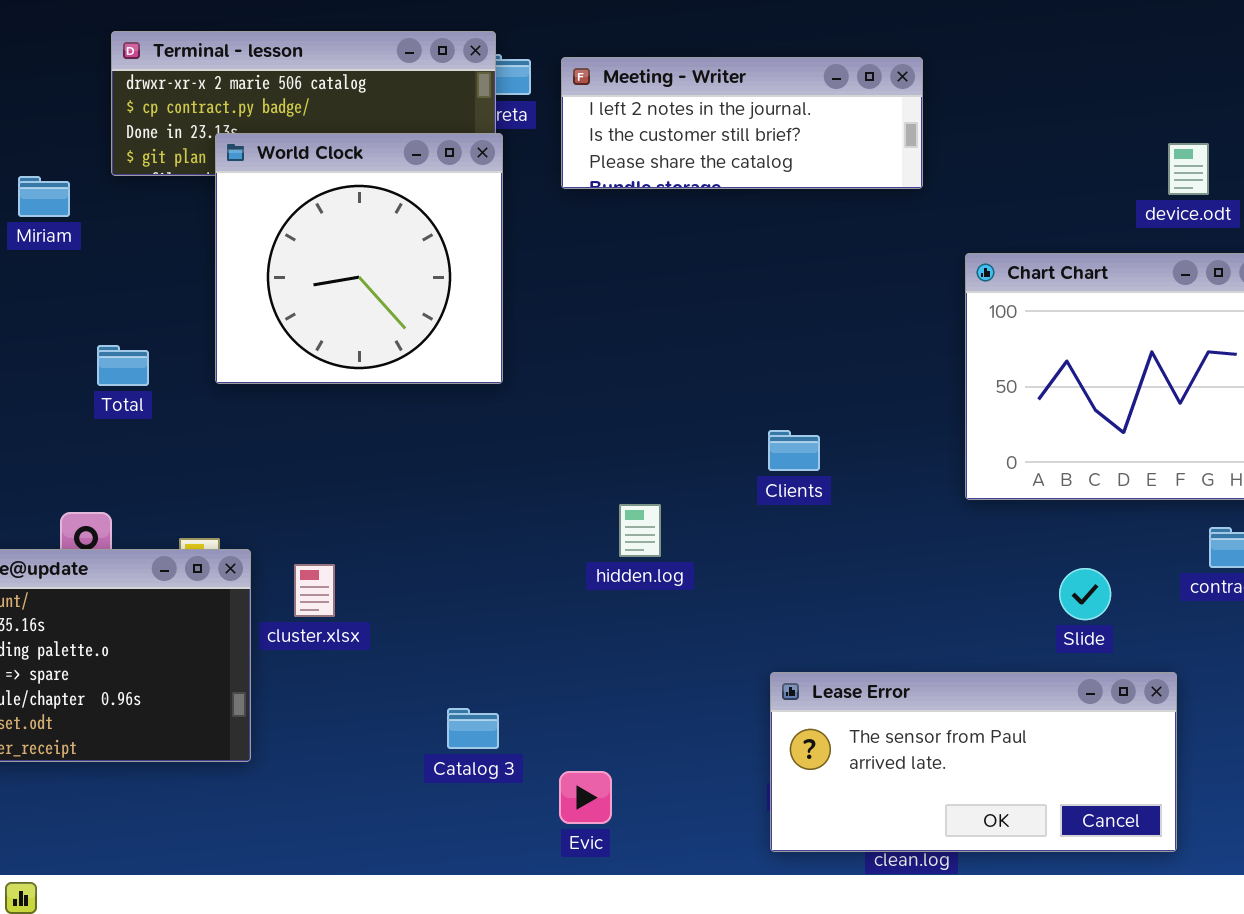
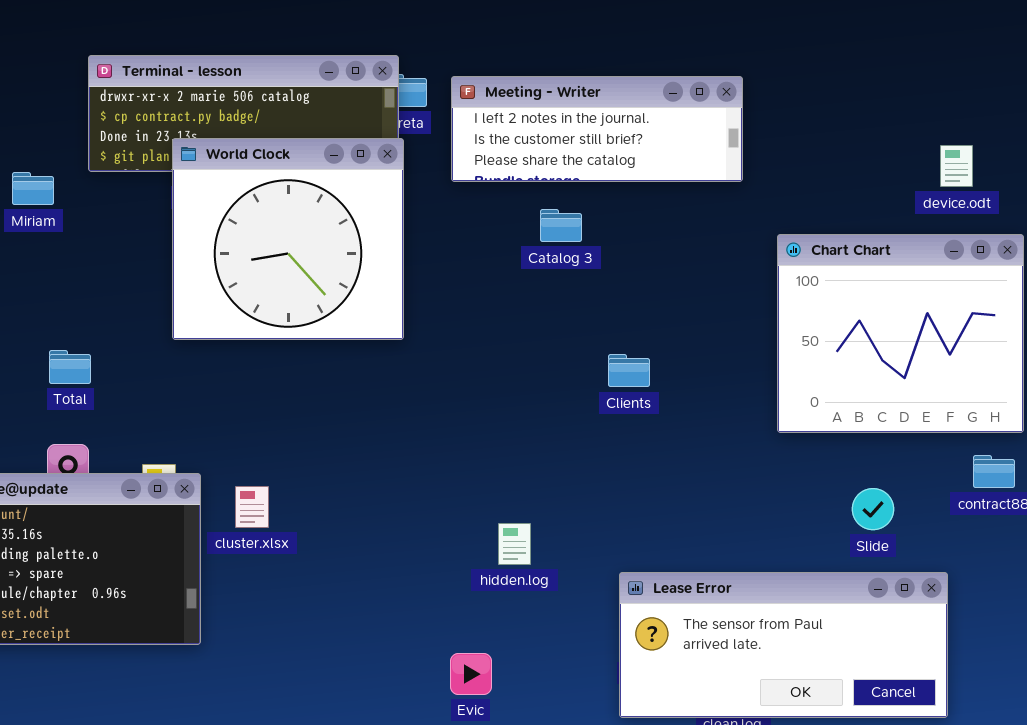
Total: [97,345,149,386] -> [49,350,91,384], moved
Clients: [768,430,820,471] -> [608,354,650,387], moved
hidden.log: [619,504,661,557] -> [498,523,531,565], moved
Catalog 3: [447,708,499,749] -> [540,209,582,242], moved

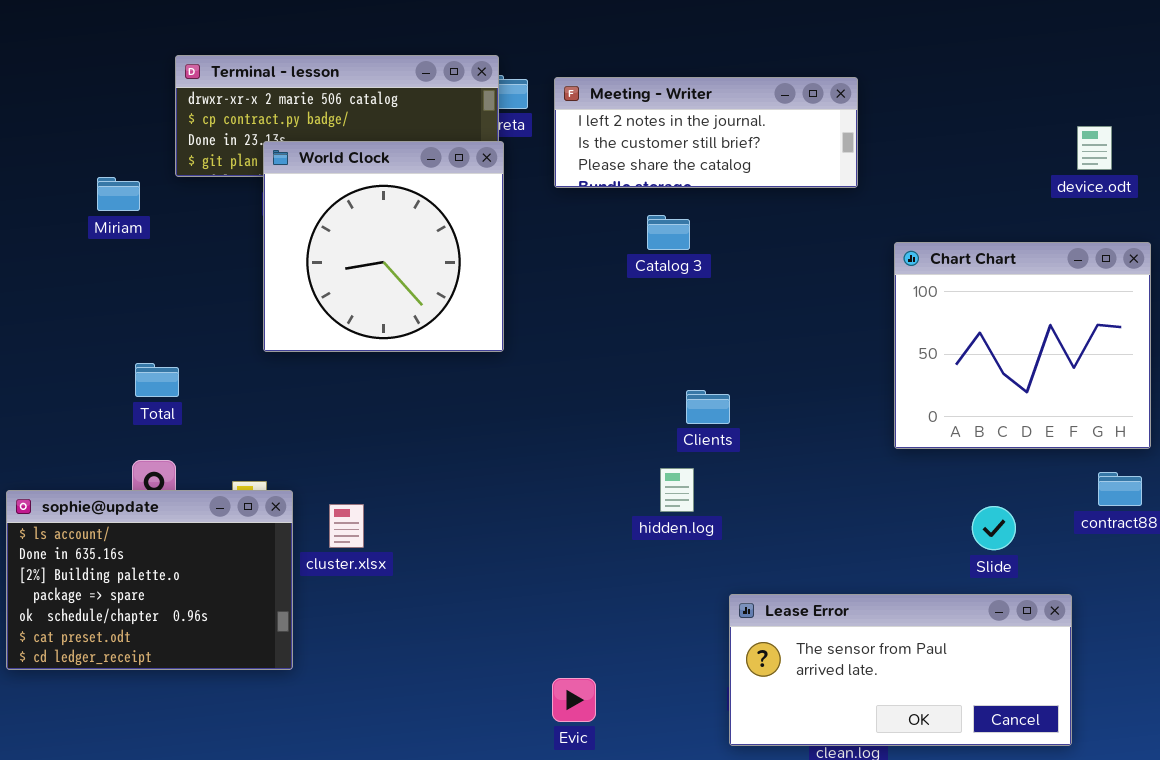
device.odt: [940,145,973,187] -> [1077,126,1112,170], moved
Clients: [608,354,650,387] -> [686,390,730,424], moved
hidden.log: [498,523,531,565] -> [660,468,694,512], moved

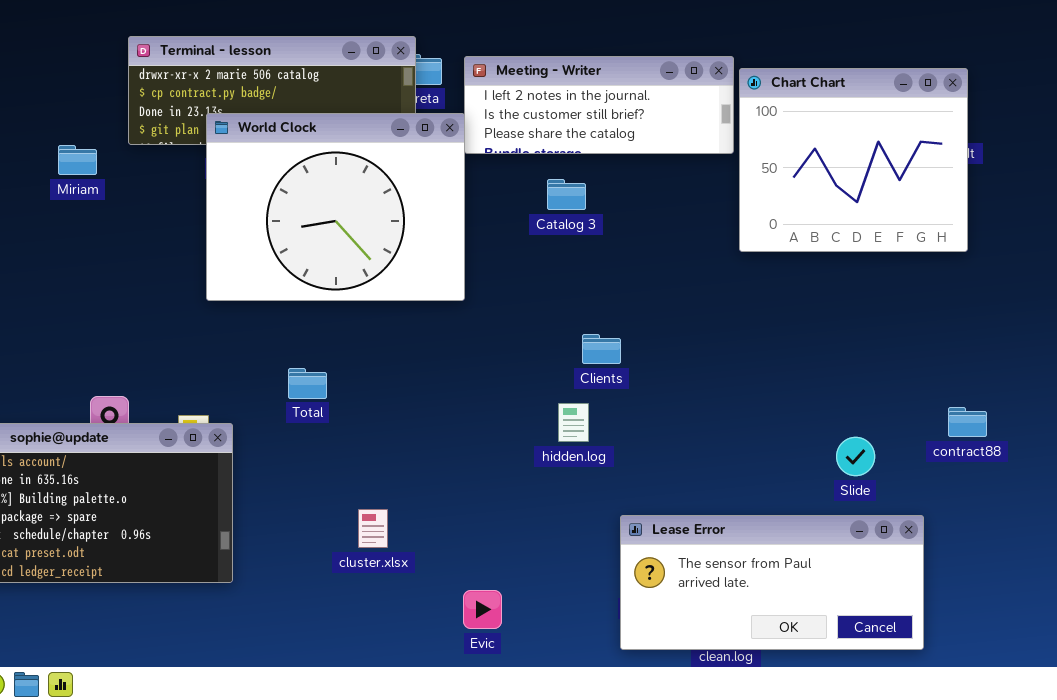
World Clock: [263,141,504,352] -> [206,113,465,301], resized
Chart Chart: [894,242,1151,449] -> [739,68,968,252], moved
Total: [135,363,179,397] -> [288,368,327,399], moved
cluster.xlsx: [329,504,364,548] -> [358,509,388,548], moved

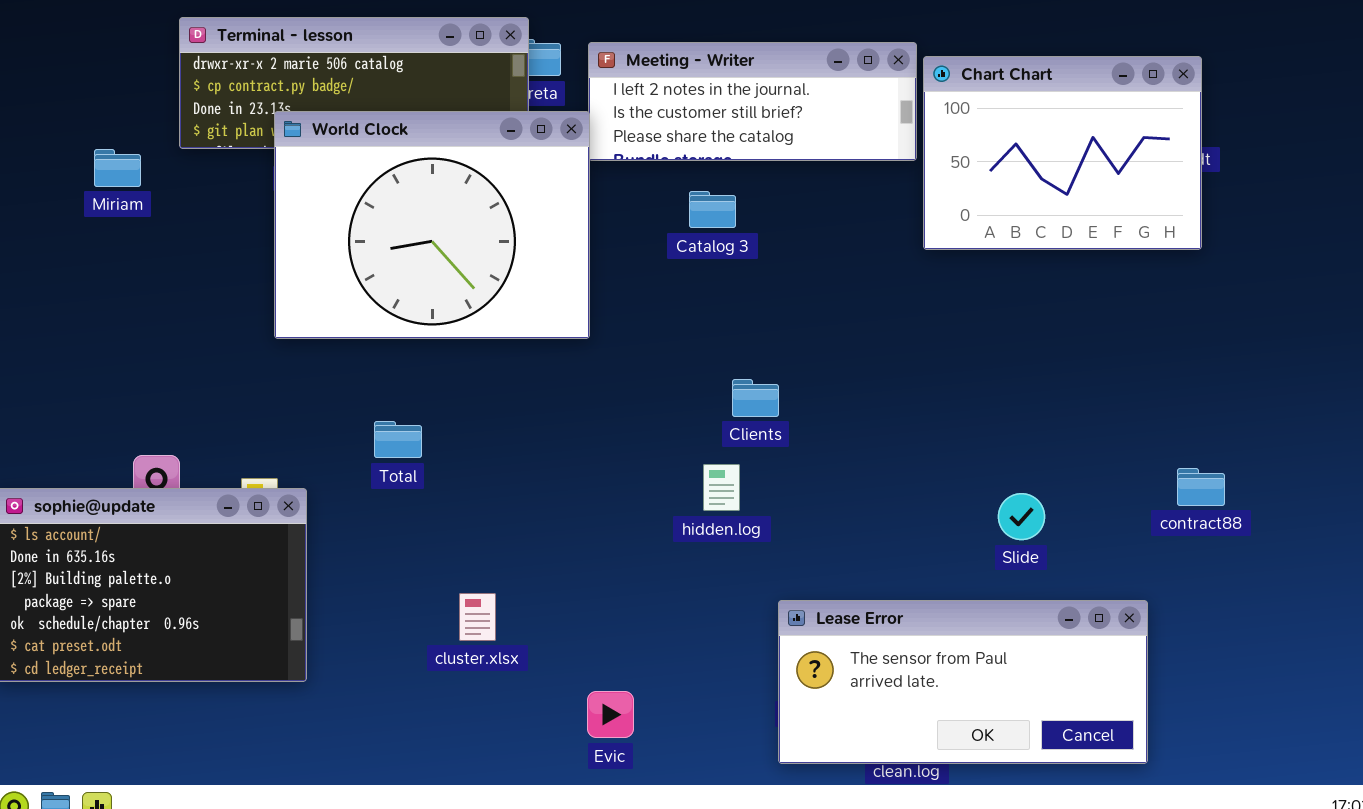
Chart Chart: [739,68,968,252] -> [923,56,1202,250], resized
Slide: [836,437,875,476] -> [998,493,1045,540], moved

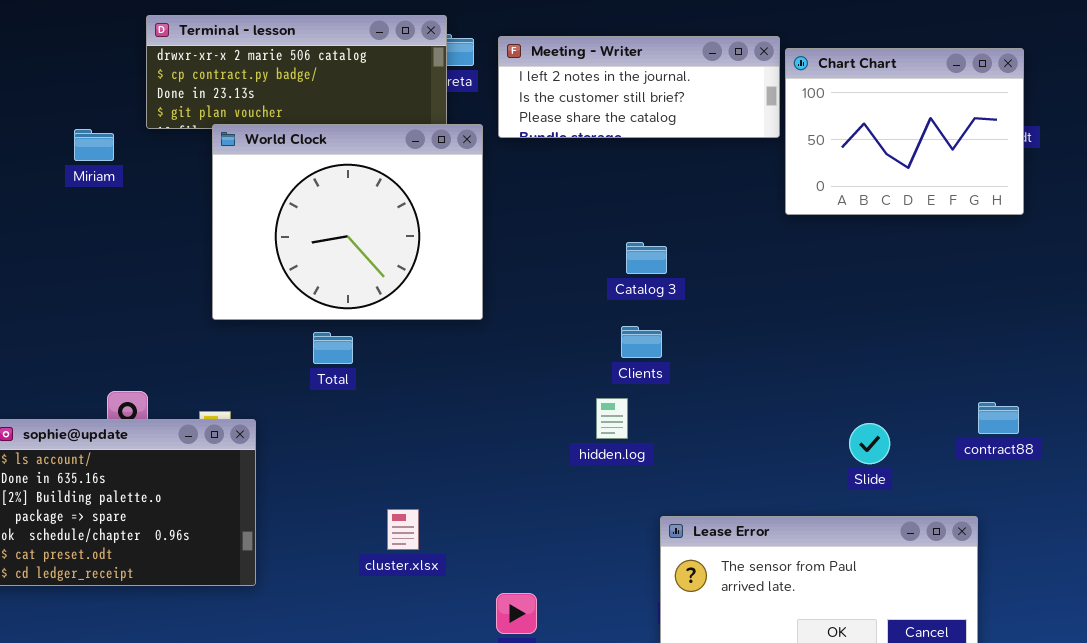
World Clock: [274,111,590,339] -> [212,124,483,320], moved
Catalog 3: [689,191,736,228] -> [626,242,667,274], moved
Total: [374,421,422,458] -> [313,332,353,364], moved
contract88: [1177,468,1225,506] -> [978,402,1019,434], moved

